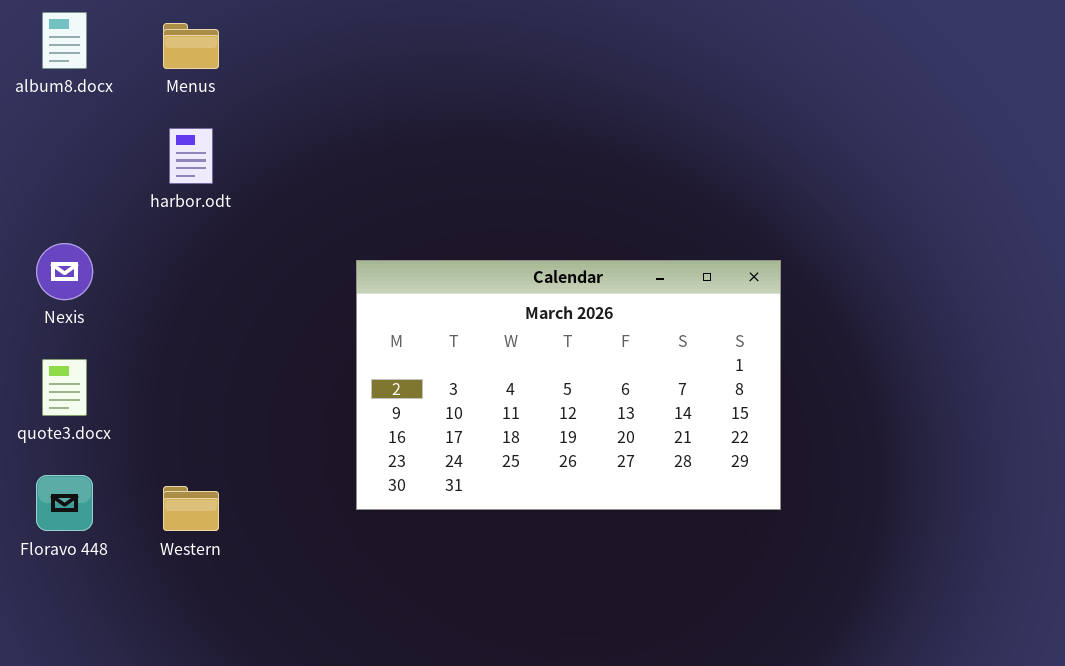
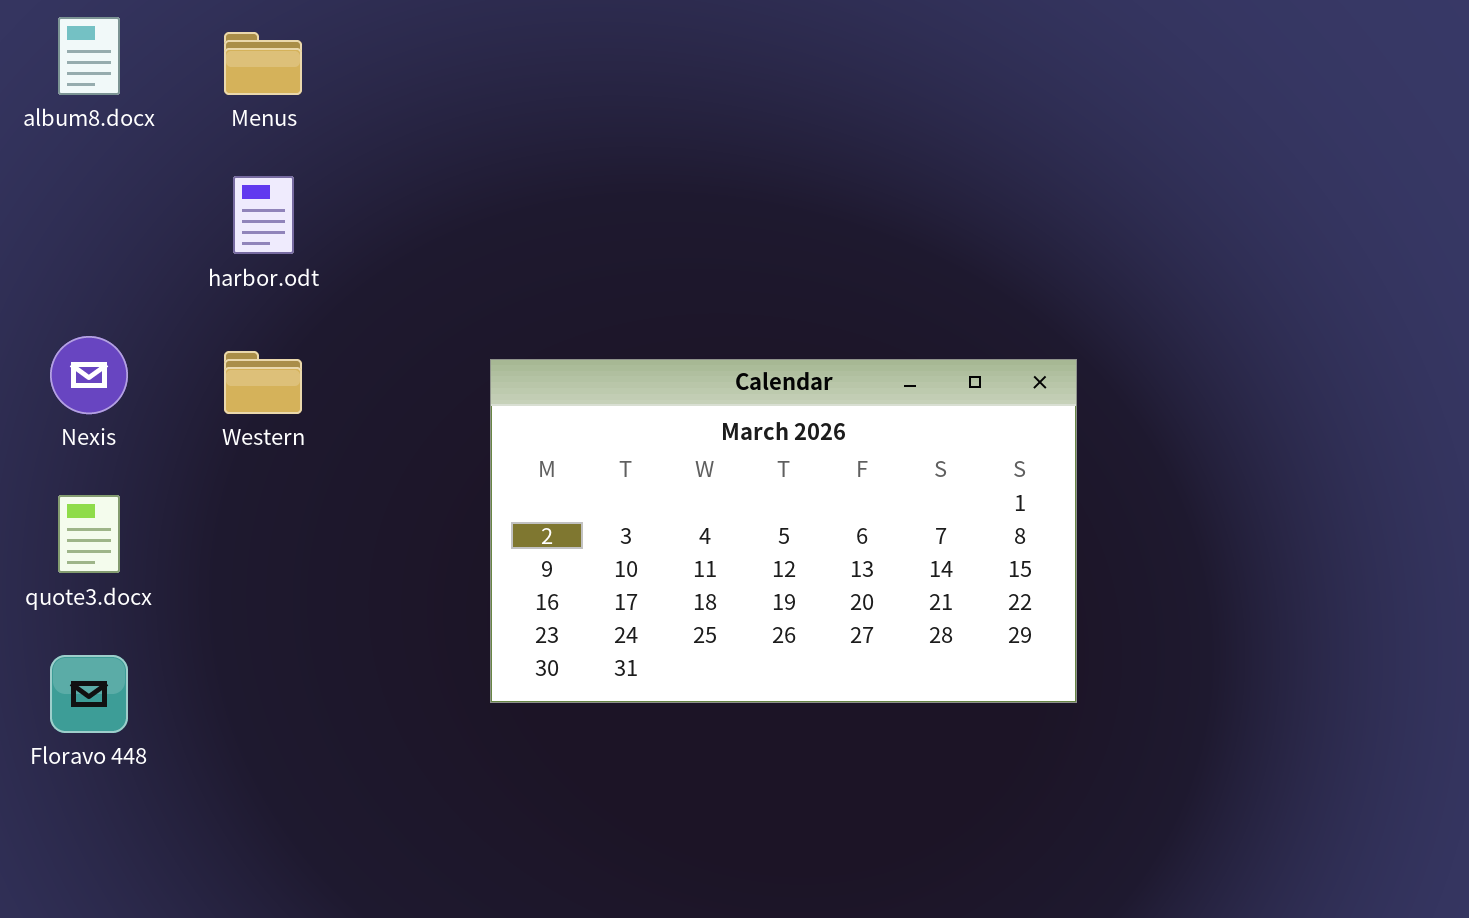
Western: [163,486,219,531] -> [224,351,302,414], moved

